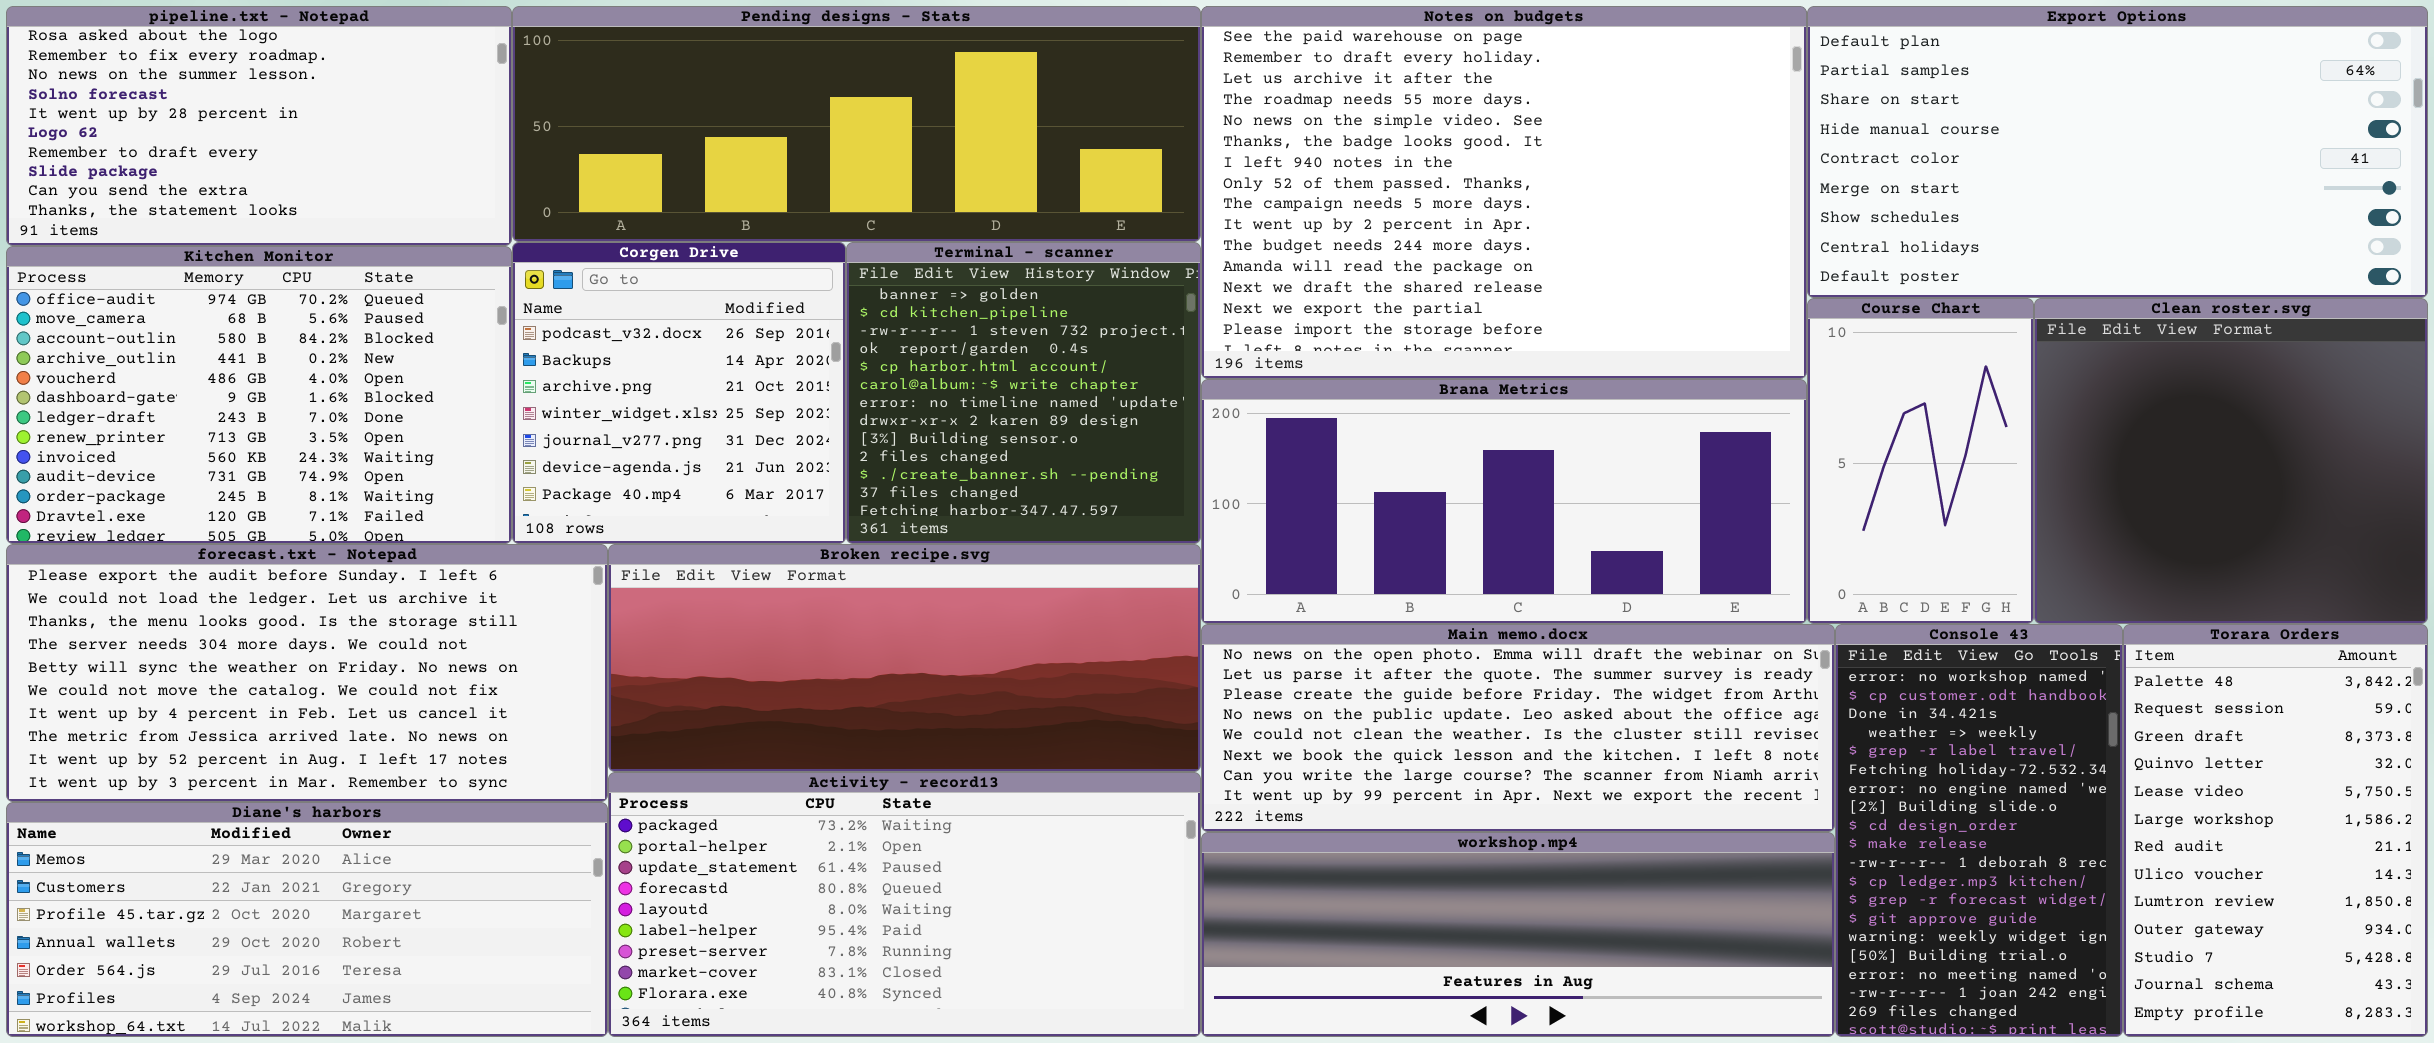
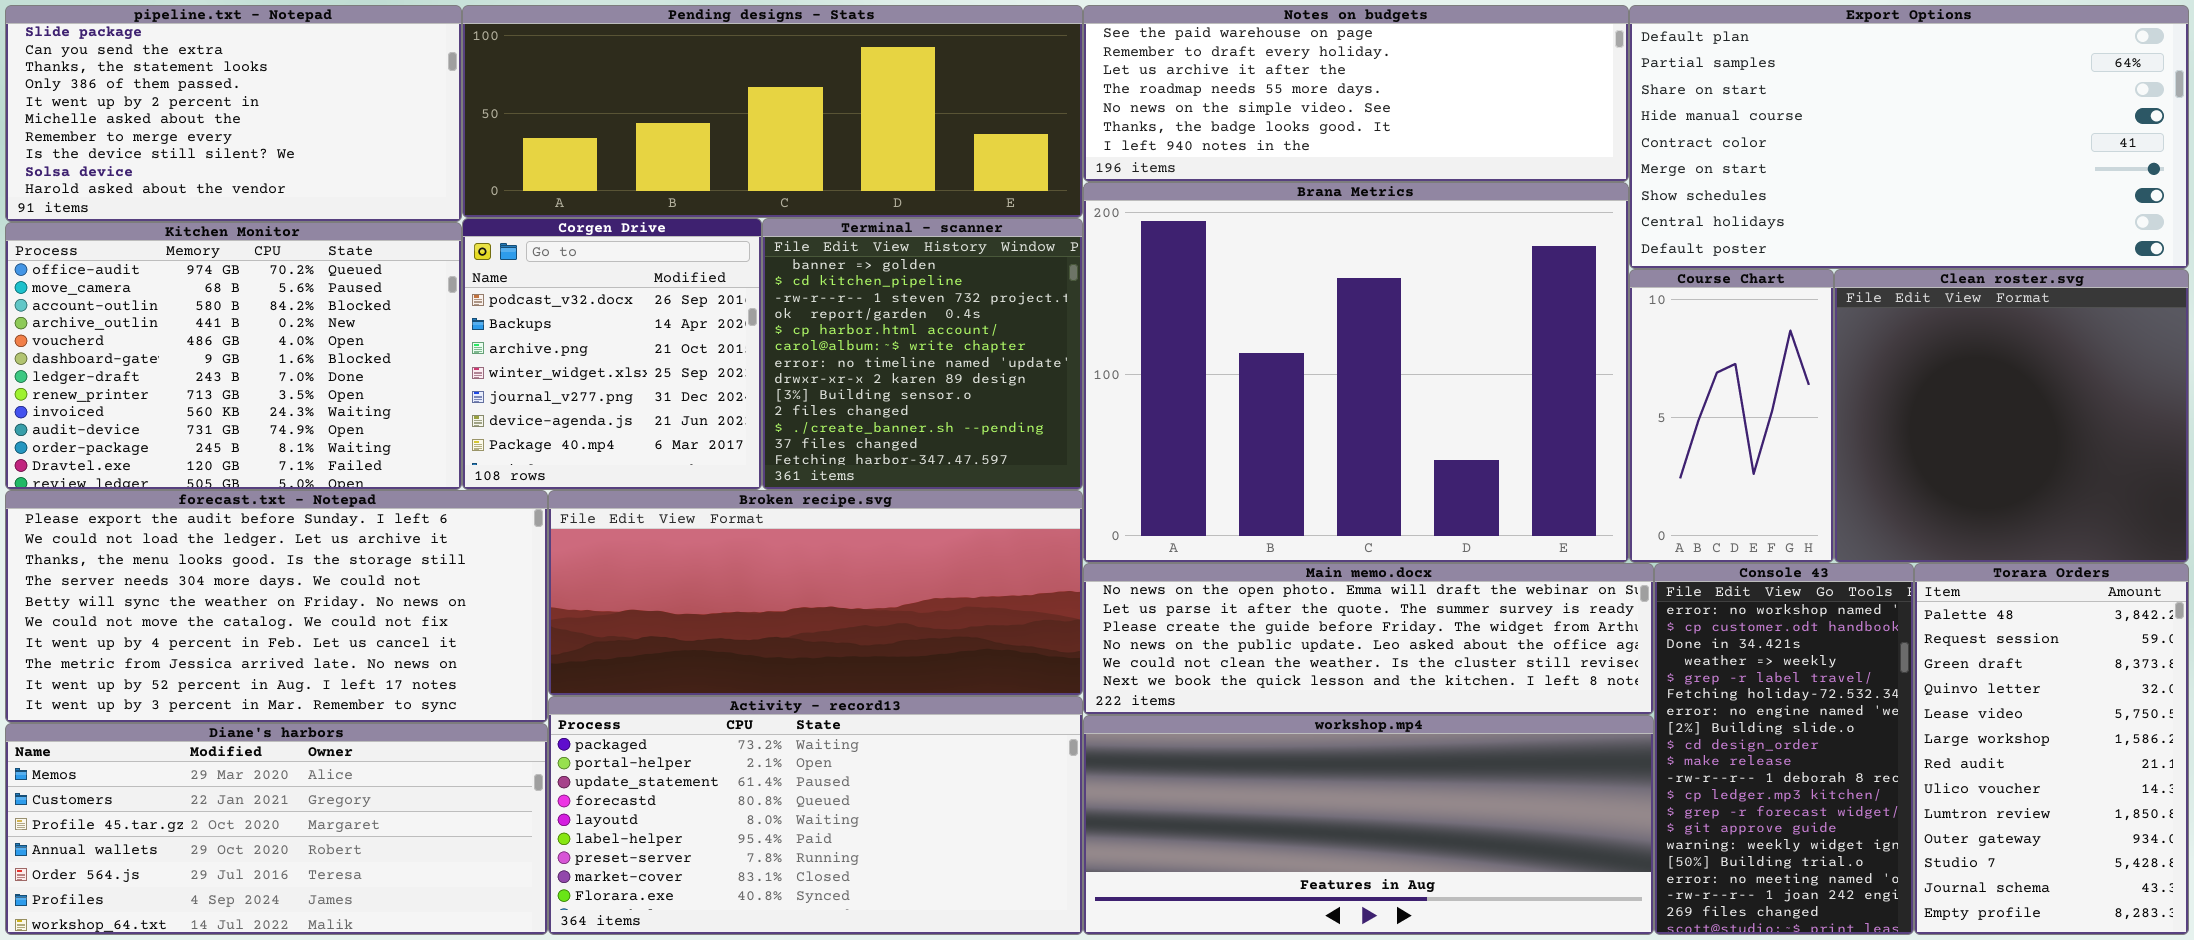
pipeline.txt - Notepad: [6,6,512,246] -> [5,5,462,222], scrolled down 7 rows
Notes on budgets: [1201,6,1807,379] -> [1083,5,1629,182], resized
Brana Metrics: [1201,379,1807,624] -> [1083,182,1629,563], resized
Main memo.docx: [1201,624,1835,832] -> [1083,563,1654,715], resized
workshop.mp4: [1201,832,1835,1037] -> [1083,715,1654,935], resized

